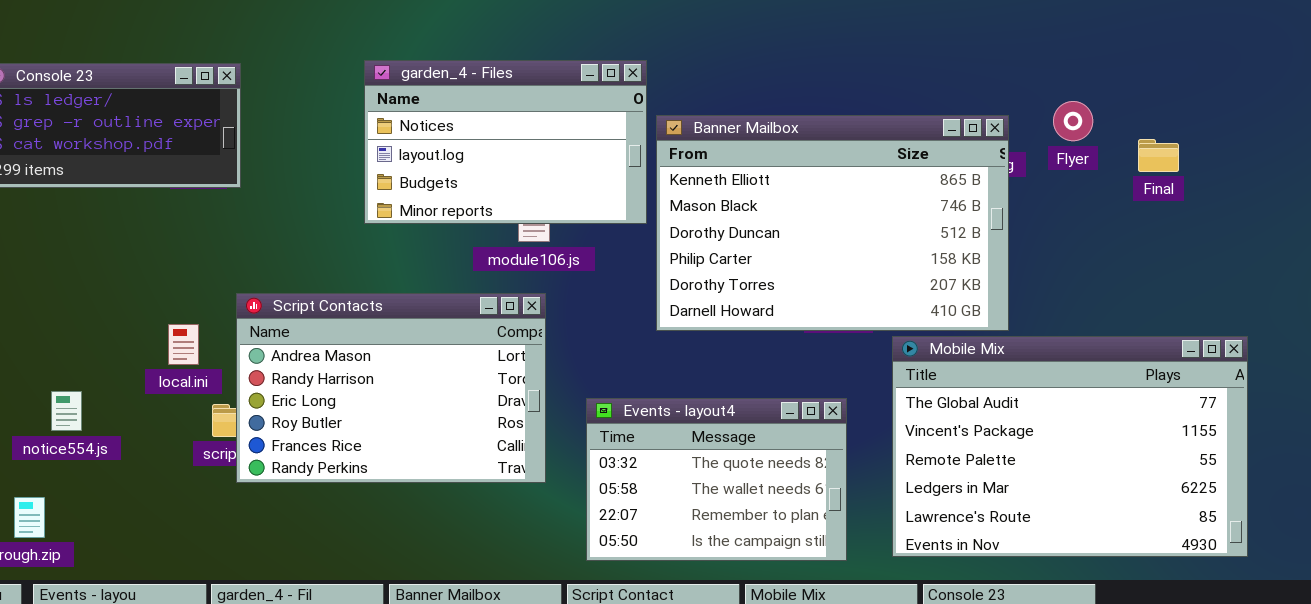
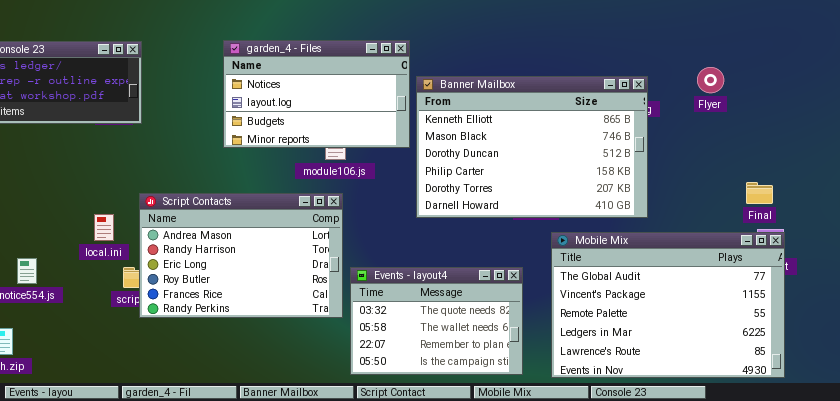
Flyer: [1053,101,1093,141] -> [697,67,724,93], moved
Final: [1138,139,1179,172] -> [746,182,773,204], moved
Mobile Mix: [892,336,1248,557] -> [551,232,785,378], moved
Events - layout4: [586,398,847,561] -> [350,267,523,375], moved

